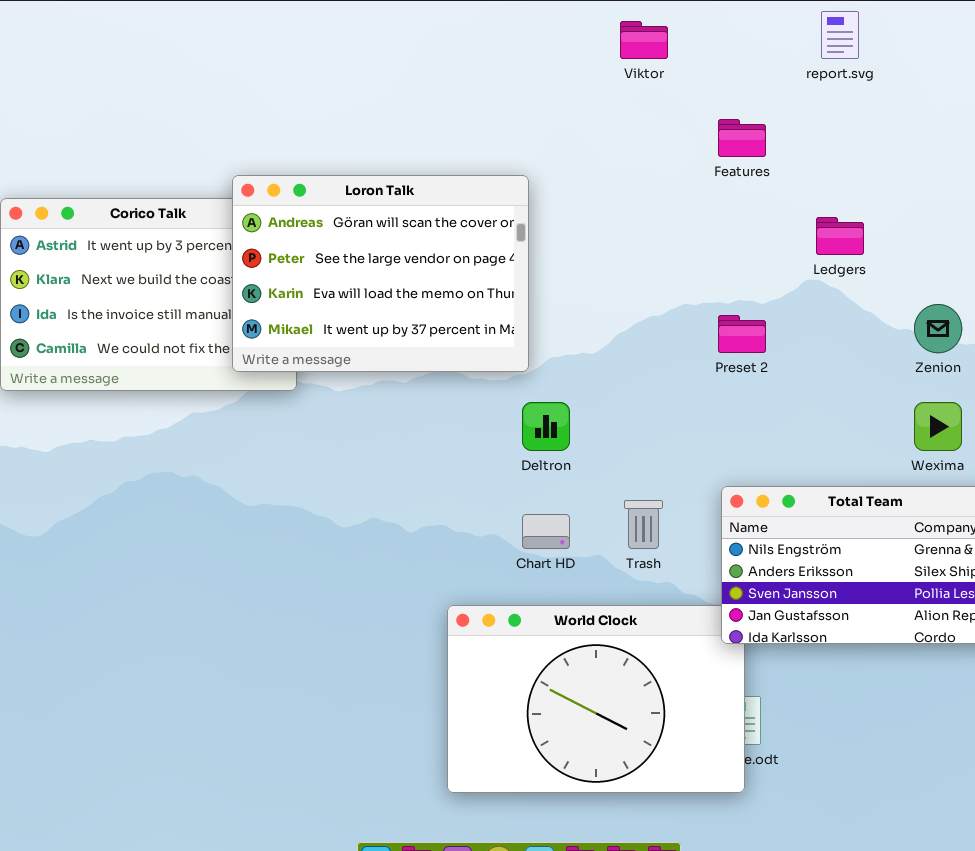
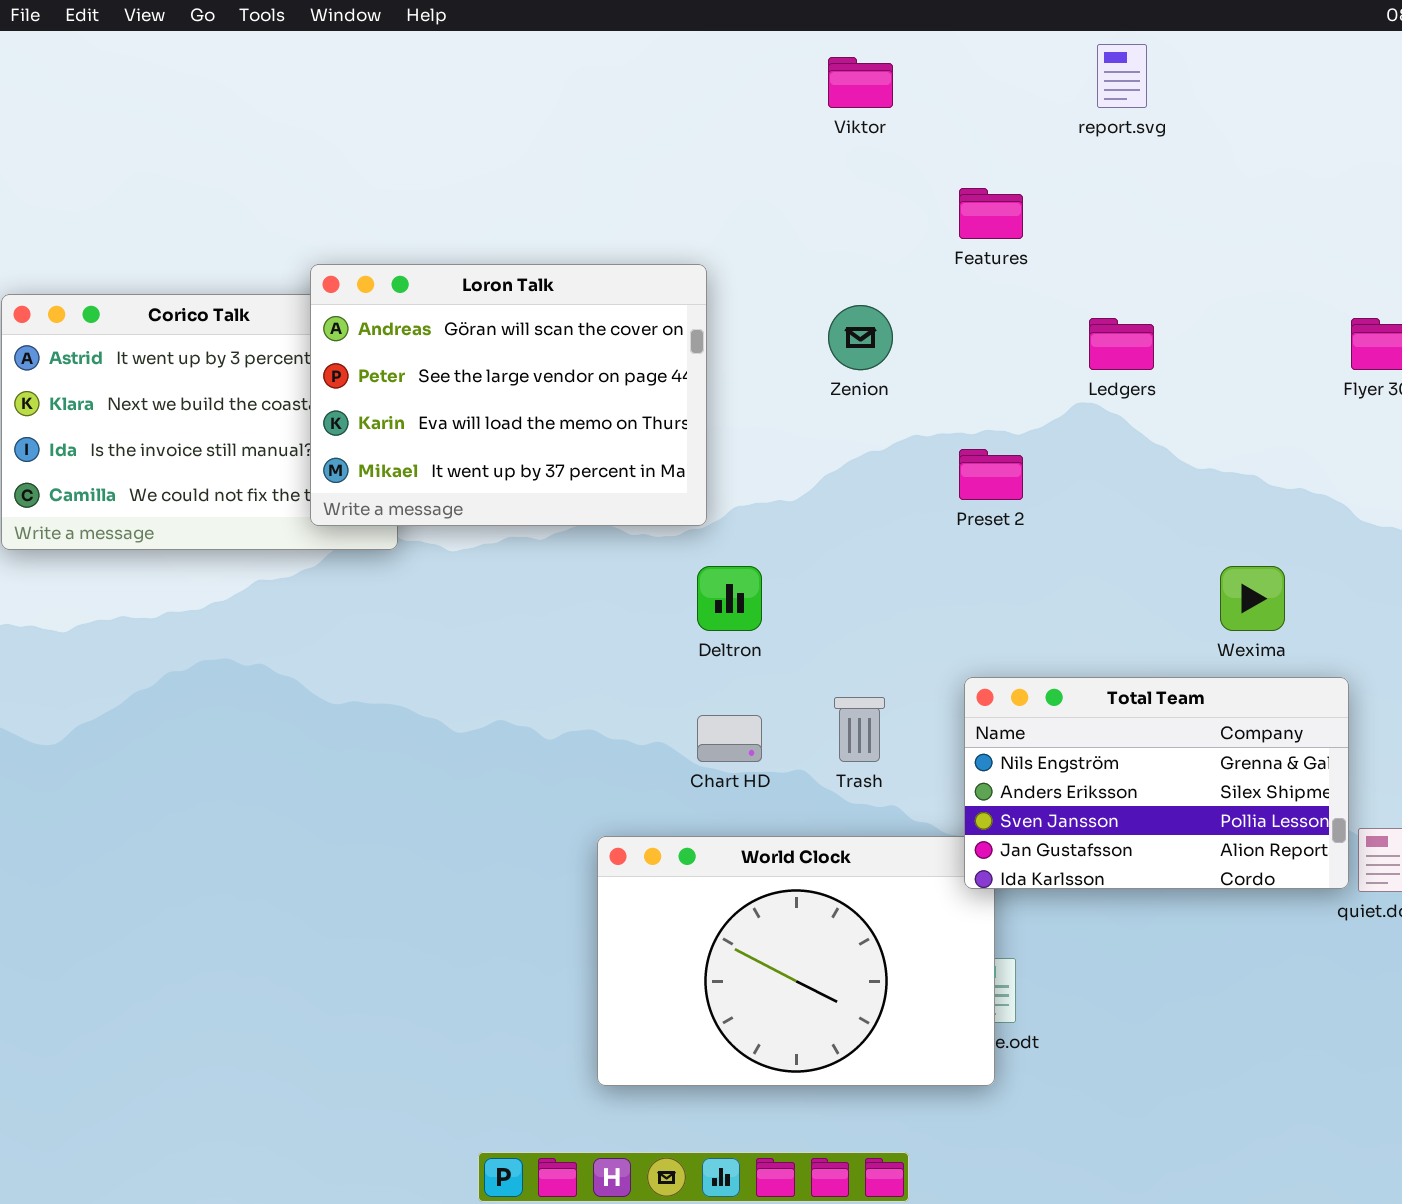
Zenion: [914,304,962,353] -> [828,305,893,370], moved

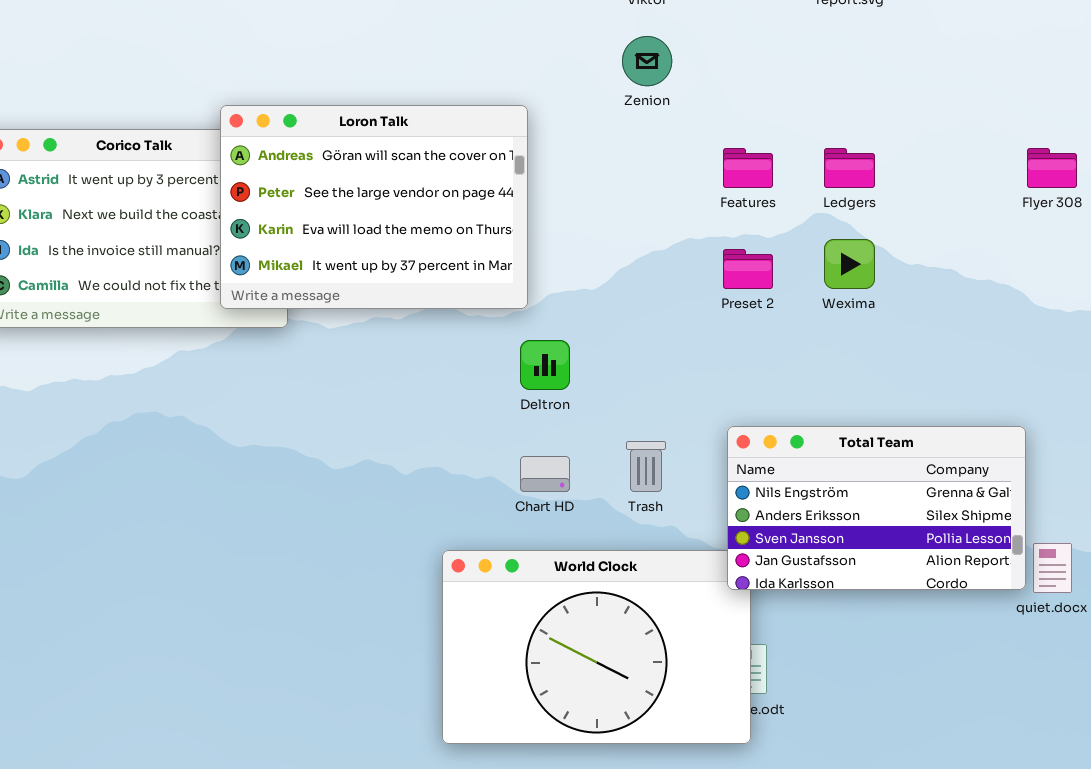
Features: [959,188,1023,239] -> [723,148,773,188], moved
Zenion: [828,305,893,370] -> [622,36,672,86], moved
Wexima: [1220,566,1285,631] -> [824,239,875,289], moved

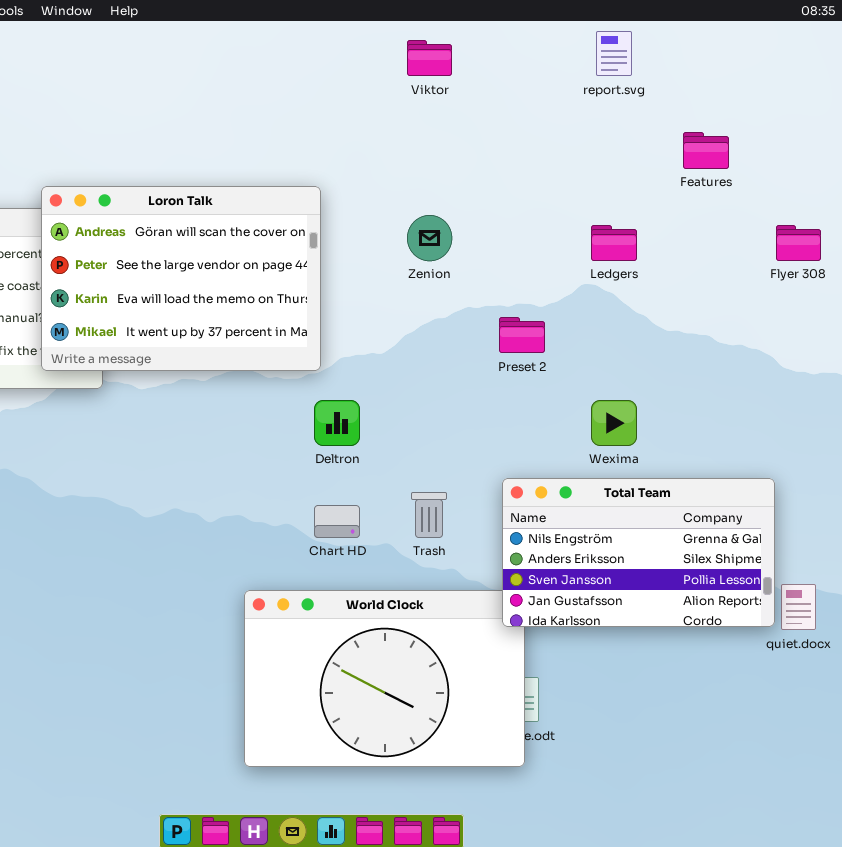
Zenion: [622,36,672,86] -> [407,215,452,261], moved
Features: [723,148,773,188] -> [683,132,729,169], moved
Wexima: [824,239,875,289] -> [591,400,637,446], moved

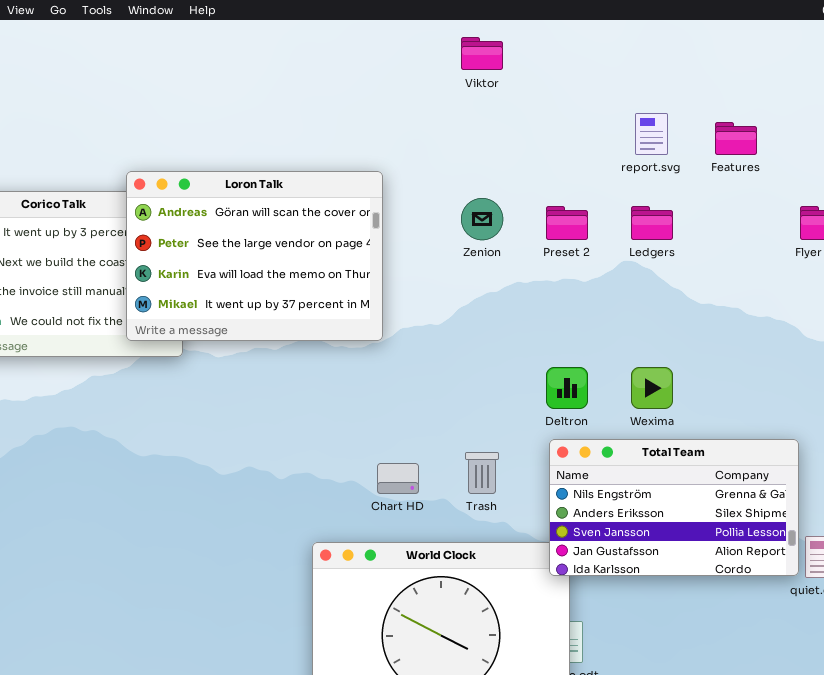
report.svg: [596,31,632,76] -> [635,113,668,155], moved
Preset 2: [499,317,545,353] -> [546,206,588,240], moved
Deltron: [314,400,360,446] -> [546,367,588,409], moved

